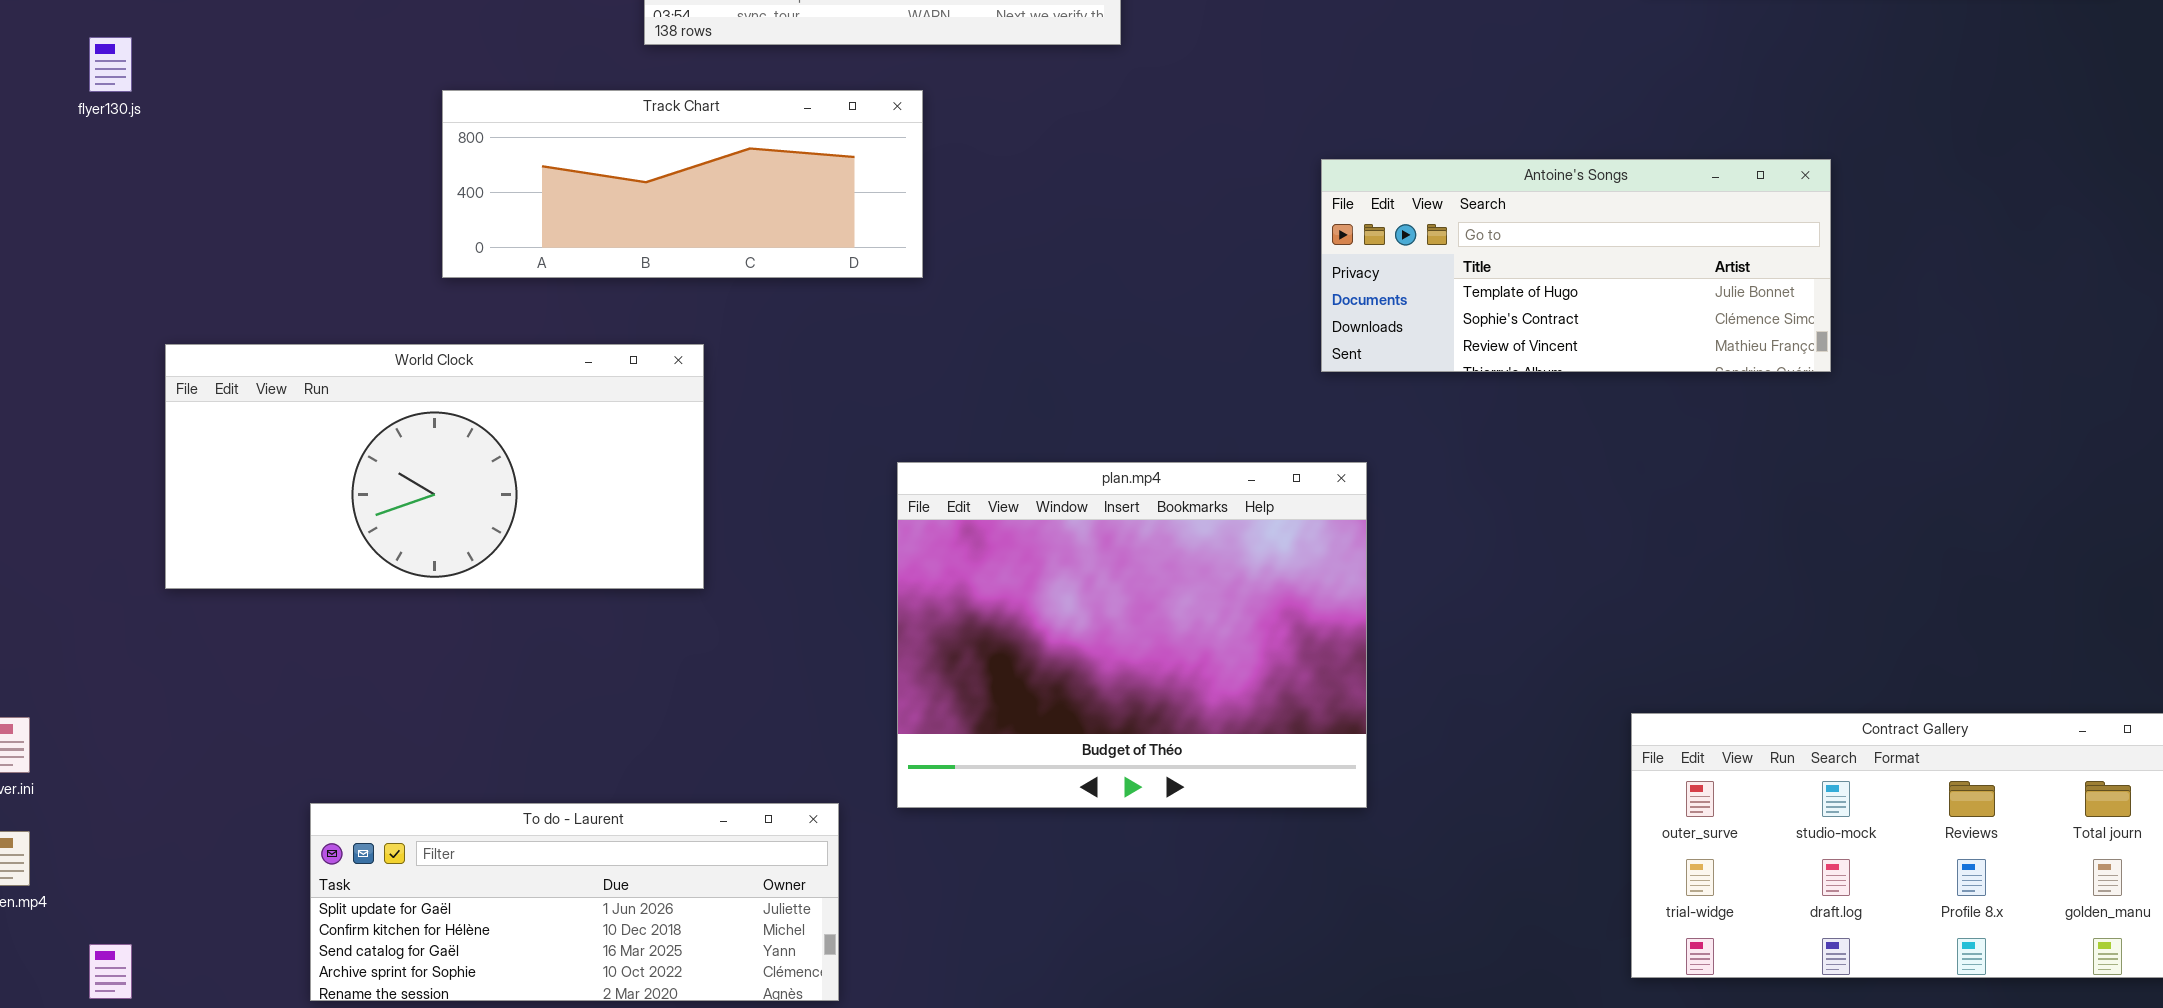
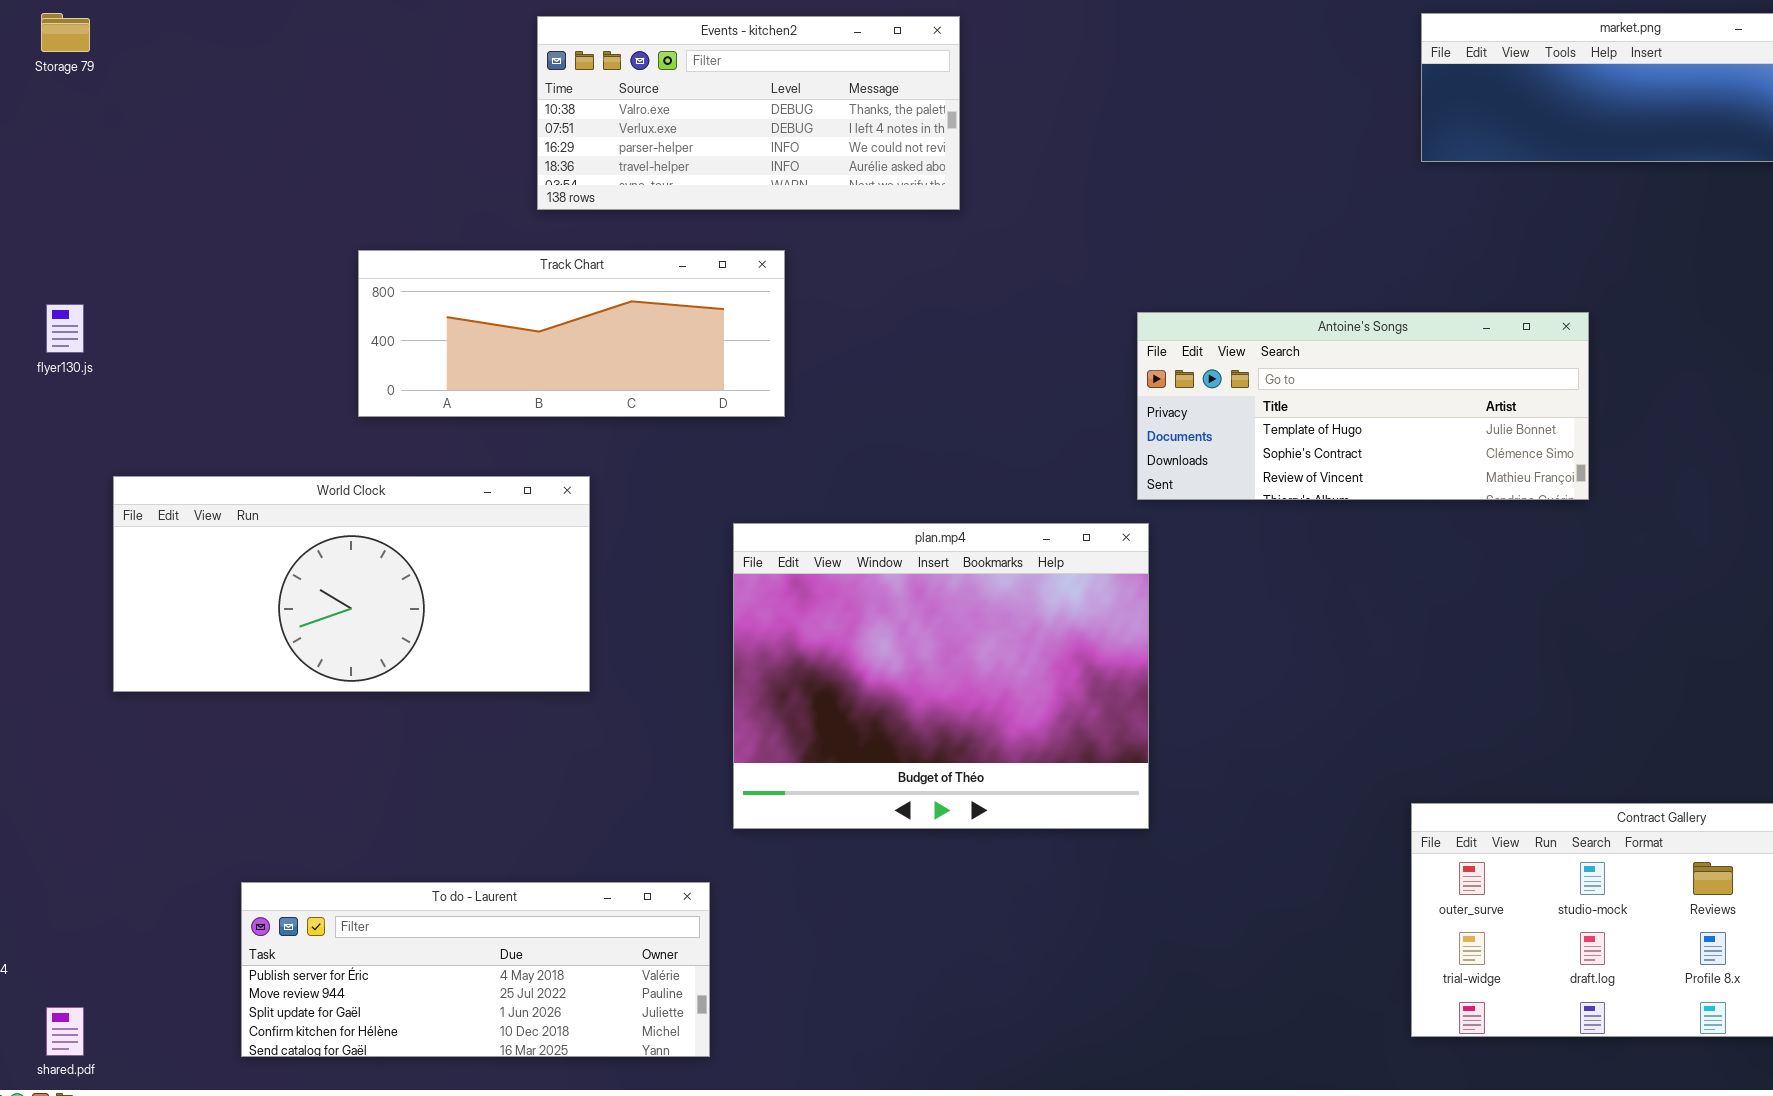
flyer130.js: [89,37,132,92] -> [46,304,84,353], moved
plan.mp4: [897,462,1367,808] -> [733,523,1149,829], moved
To do - Laurent: [310,803,839,1001] -> [241,882,710,1057], scrolled up 2 rows

